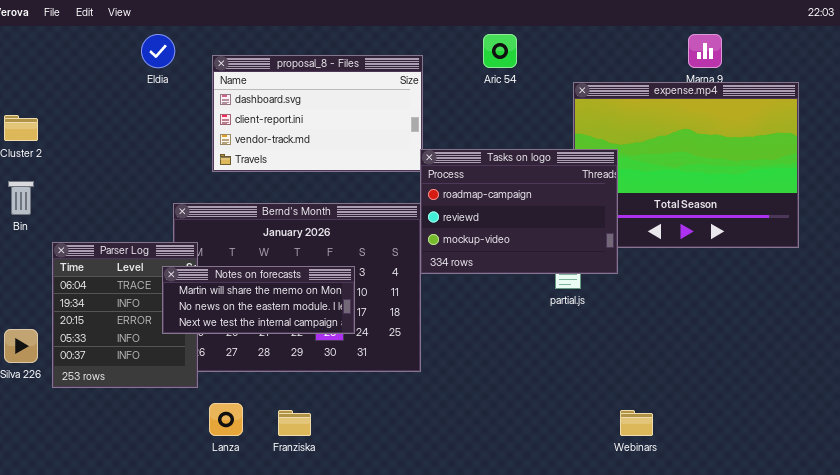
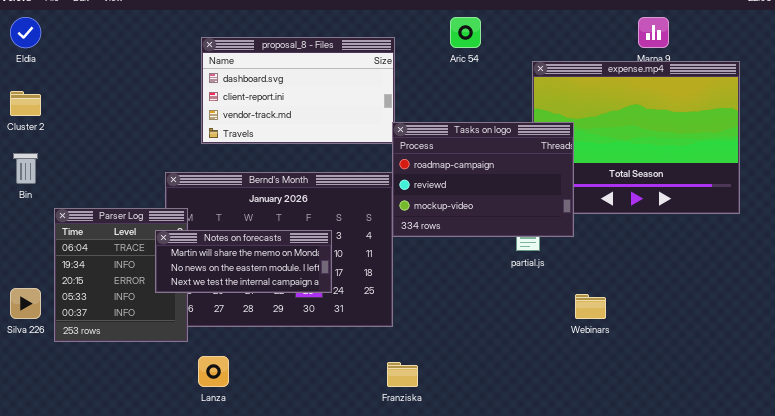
Eldia: [141,34,175,68] -> [10,17,41,48], moved
Franziska: [278,410,311,436] -> [387,362,418,387], moved
Webinars: [620,410,653,436] -> [575,294,606,319], moved

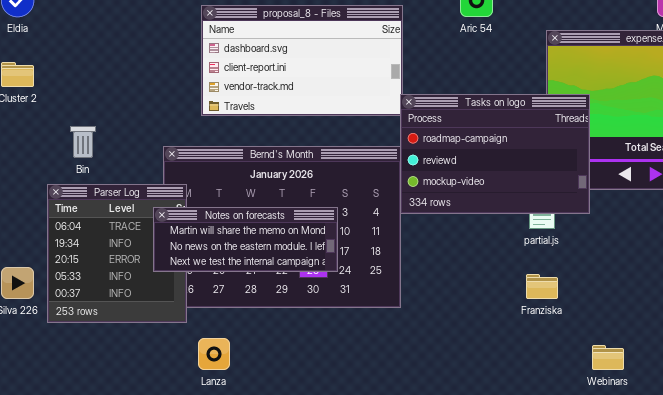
Bin: [13,153,38,184] -> [70,126,96,158], moved
Webinars: [575,294,606,319] -> [592,345,624,370], moved
Franziska: [387,362,418,387] -> [526,274,558,299], moved

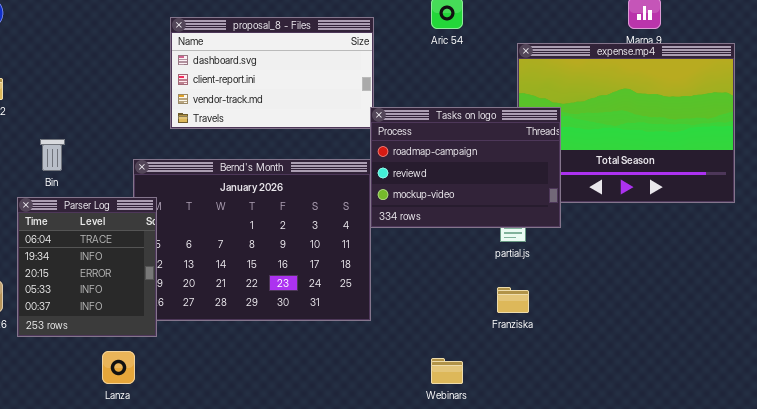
Notes on forecasts: [153,207,338,272] -> none, closed
Lanza: [198,338,230,370] -> [102,351,135,384], moved
Webinars: [592,345,624,370] -> [431,358,463,384], moved

